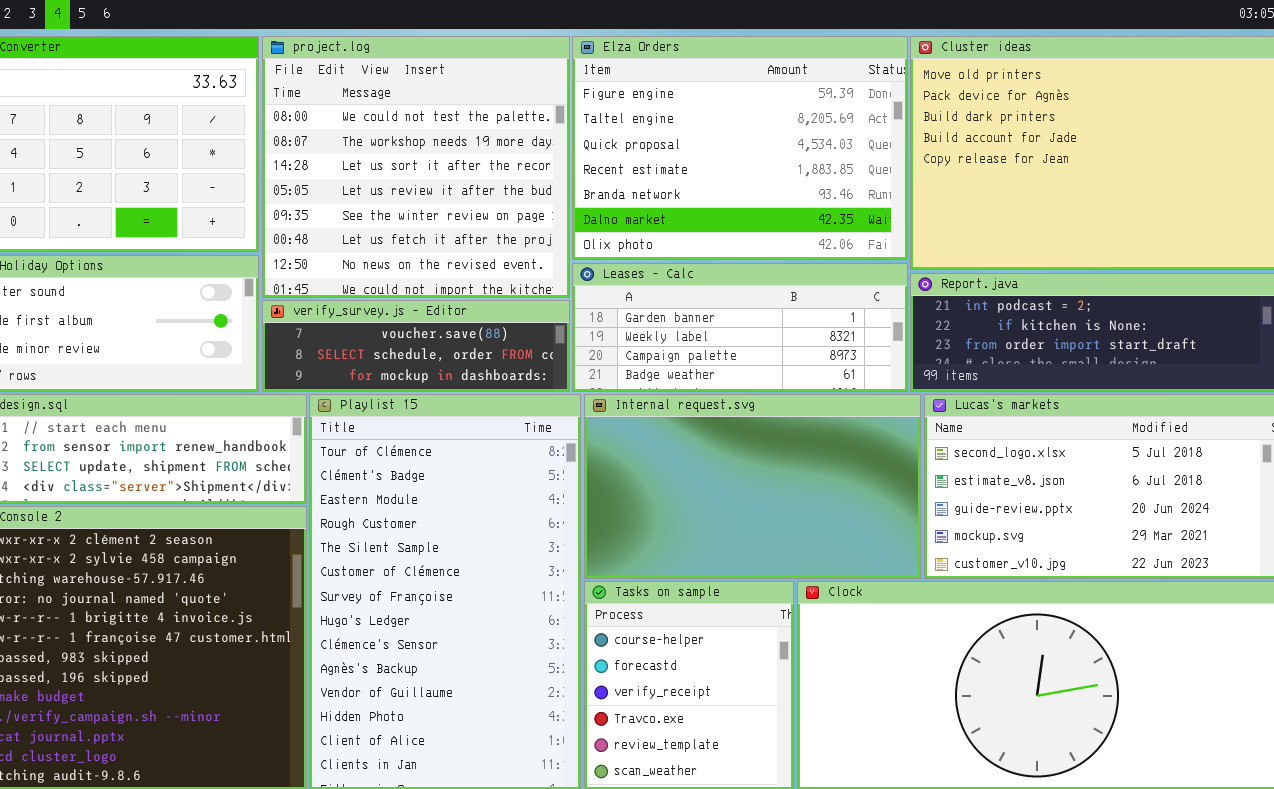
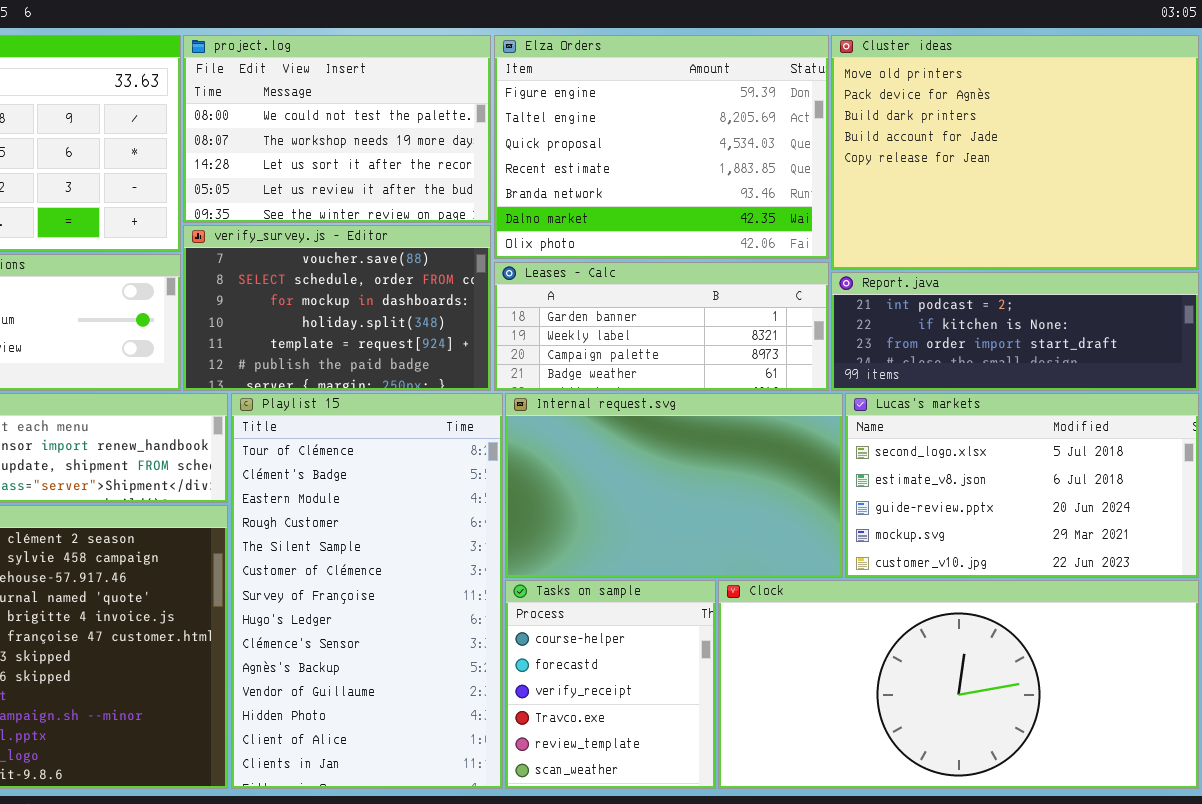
project.log: [262,36,570,298] -> [183,35,491,223], resized
verify_survey.js - Editor: [262,300,570,392] -> [183,225,491,391], resized

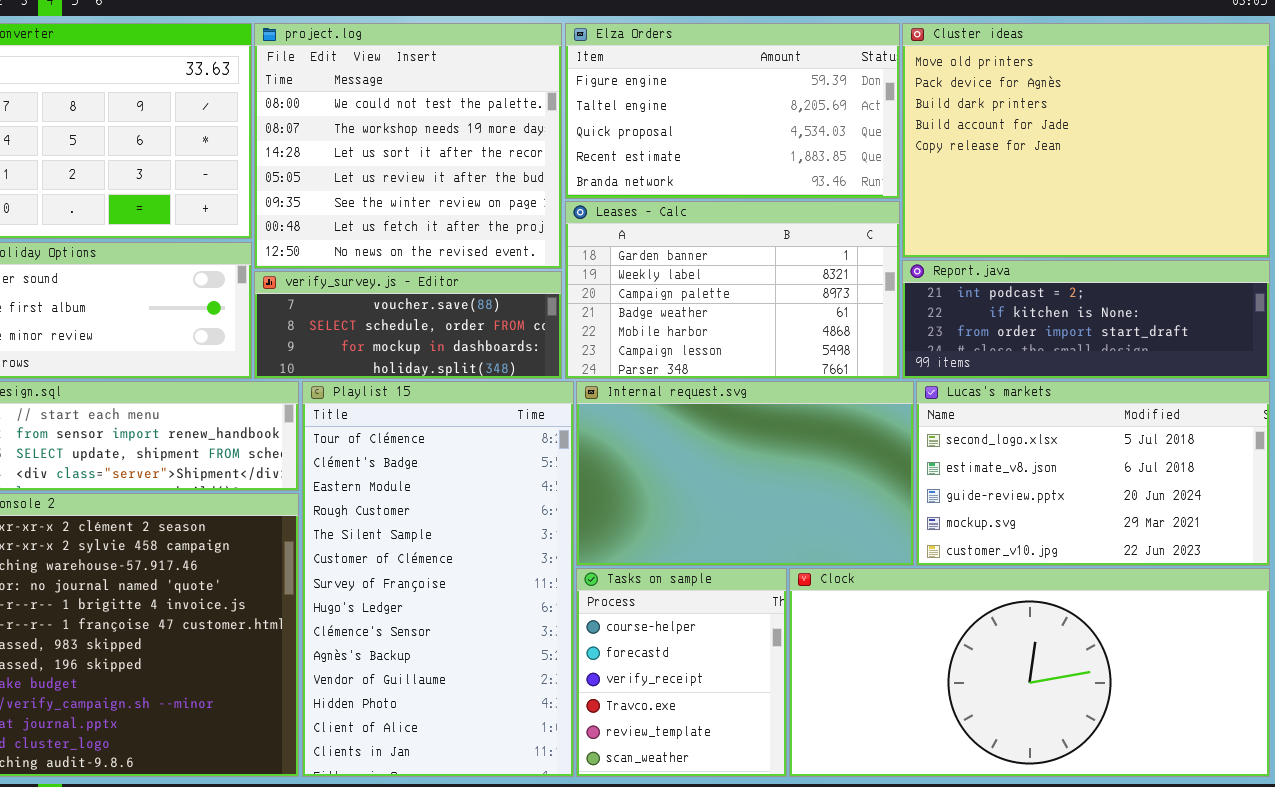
project.log: [183,35,491,223] -> [254,23,562,269], resized
Elza Orders: [494,35,829,259] -> [565,23,900,199], resized
verify_survey.js - Editor: [183,225,491,391] -> [254,271,562,379], resized
Leases - Calc: [494,262,829,391] -> [565,201,900,379], resized

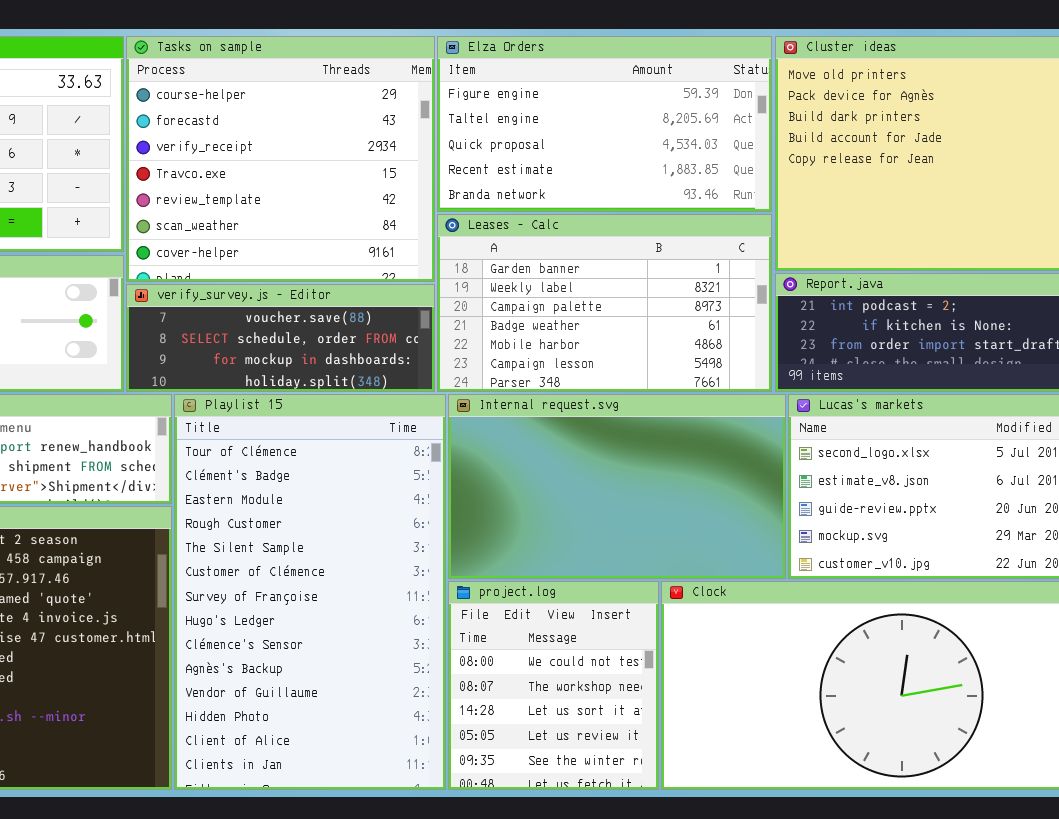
project.log: [254,23,562,269] -> [448,581,659,790], moved, resized
Tasks on sample: [576,568,787,777] -> [126,36,435,282], moved, resized

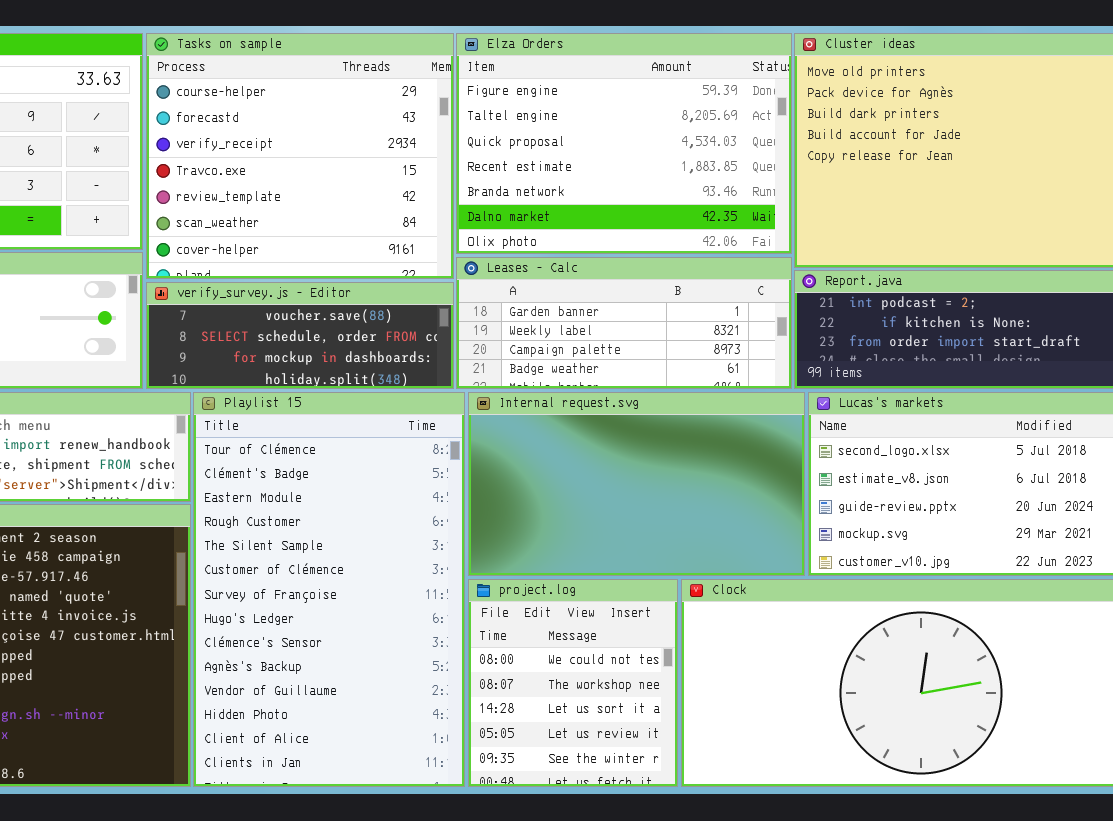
Elza Orders: [437,36,772,212] -> [456,33,792,254], resized
Leases - Calc: [437,214,772,392] -> [456,257,792,389], resized

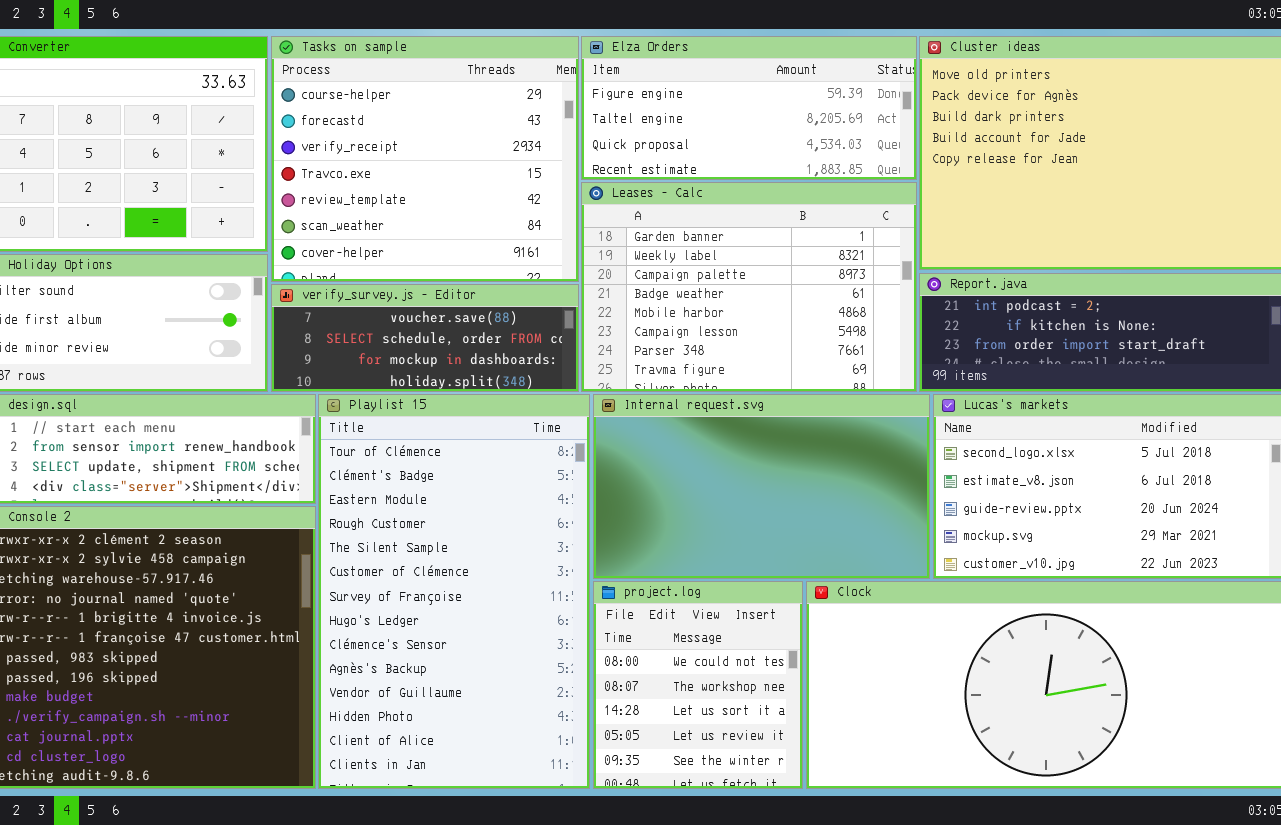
Elza Orders: [456,33,792,254] -> [581,36,917,180], resized
Leases - Calc: [456,257,792,389] -> [581,182,917,392], resized

